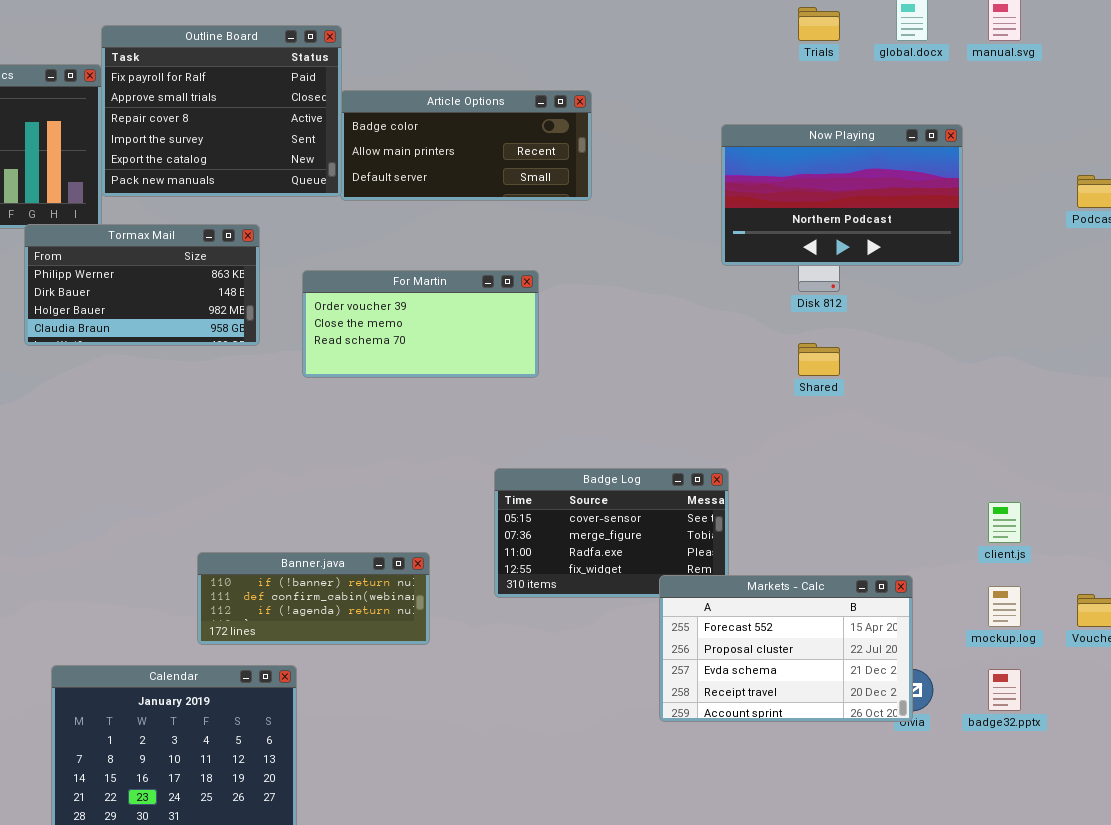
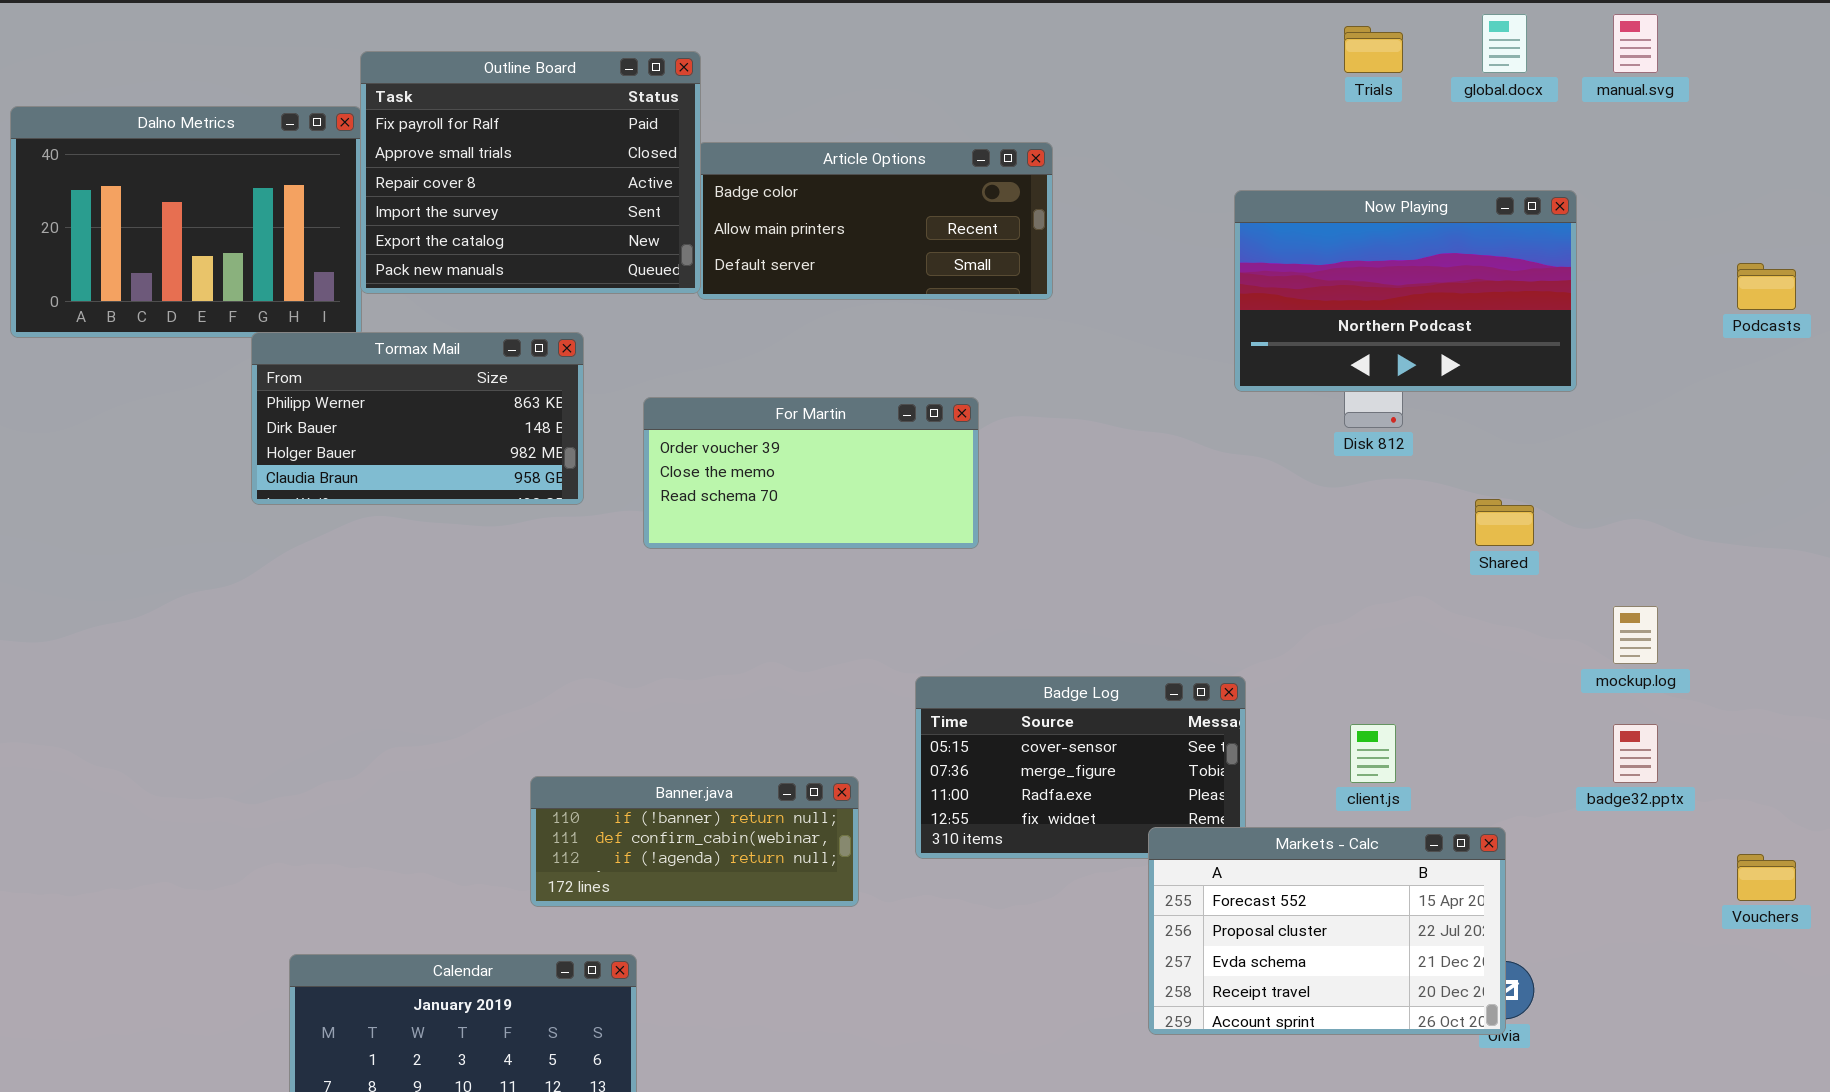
Shared: [798,343,840,376] -> [1475,499,1534,546], moved
client.js: [988,502,1021,543] -> [1350,724,1396,783], moved
Banner.java: [197,552,430,645] -> [530,776,859,907], moved
mockup.log: [988,586,1021,627] -> [1613,606,1658,664], moved
badge32.pptx: [988,669,1021,711] -> [1613,724,1658,783], moved

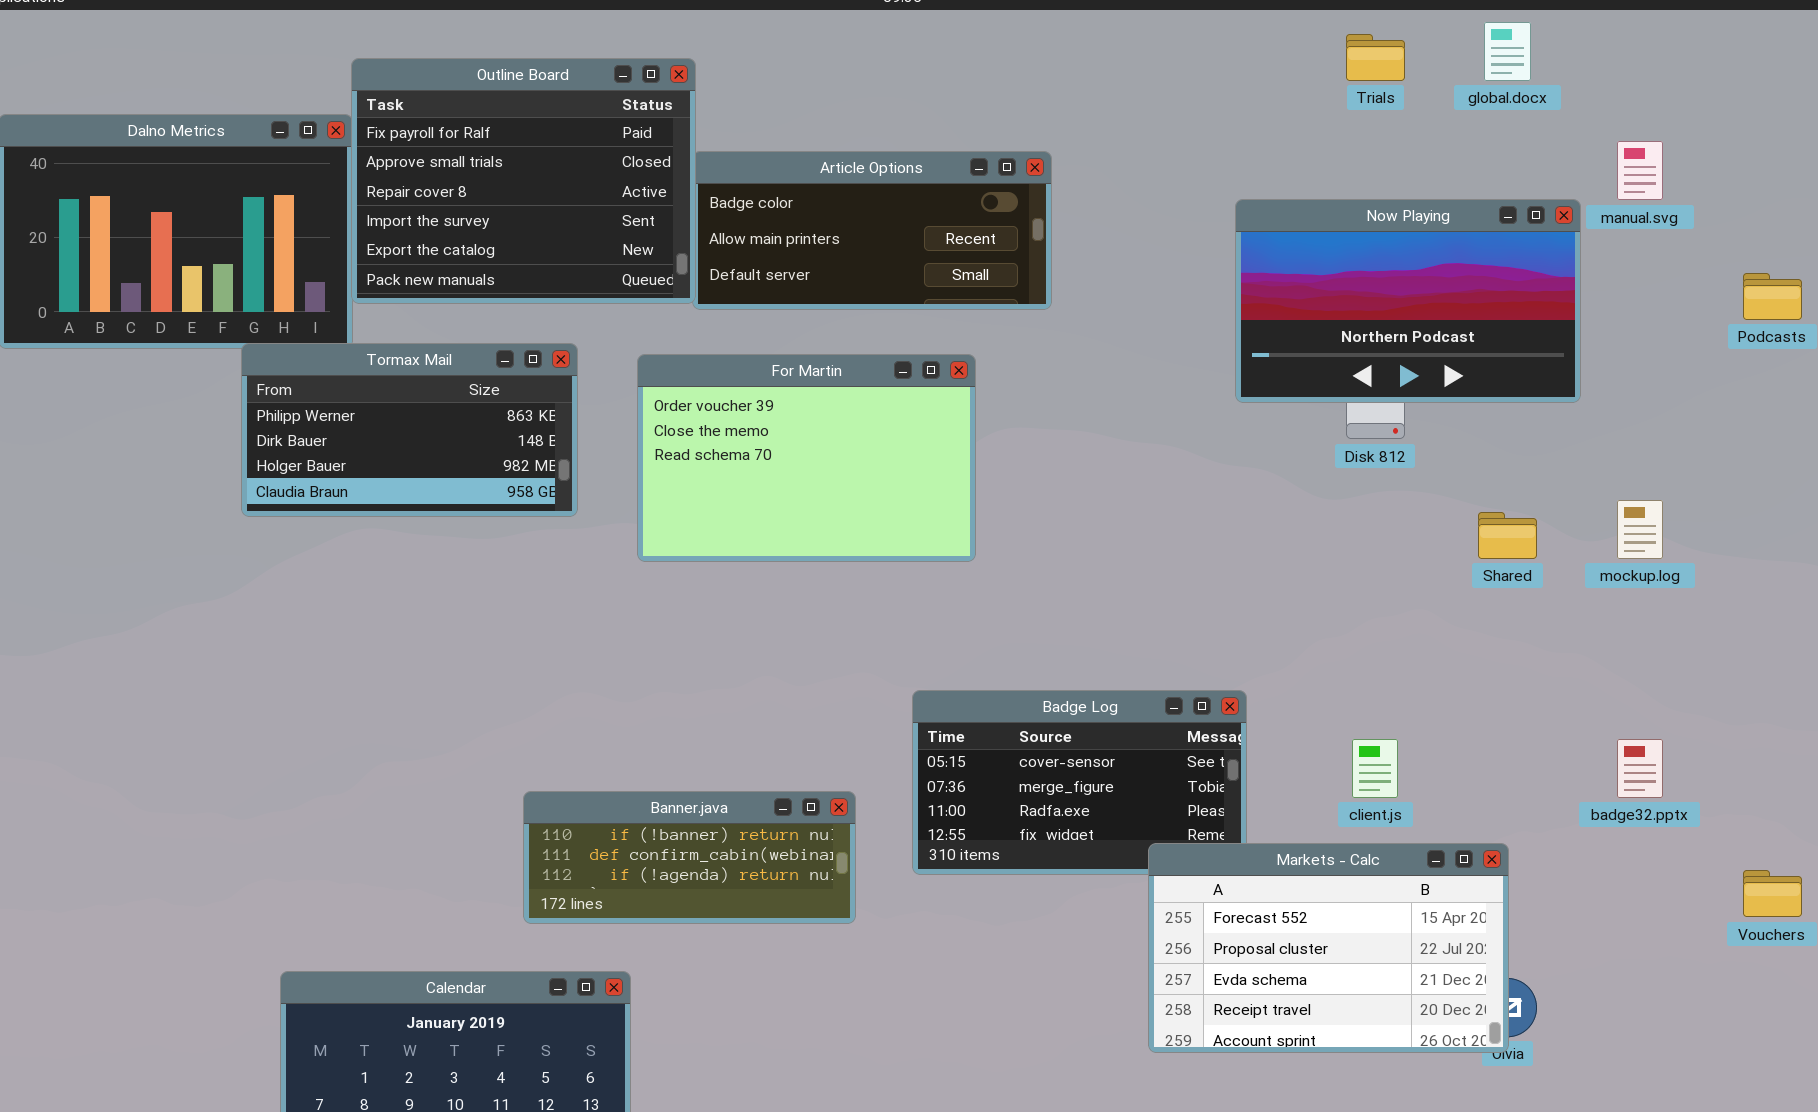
manual.svg: [1613,14,1658,73] -> [1617,141,1663,200], moved
For Martin: [643,397,979,549] -> [637,354,976,562], resized
mockup.log: [1613,606,1658,664] -> [1617,500,1663,559], moved

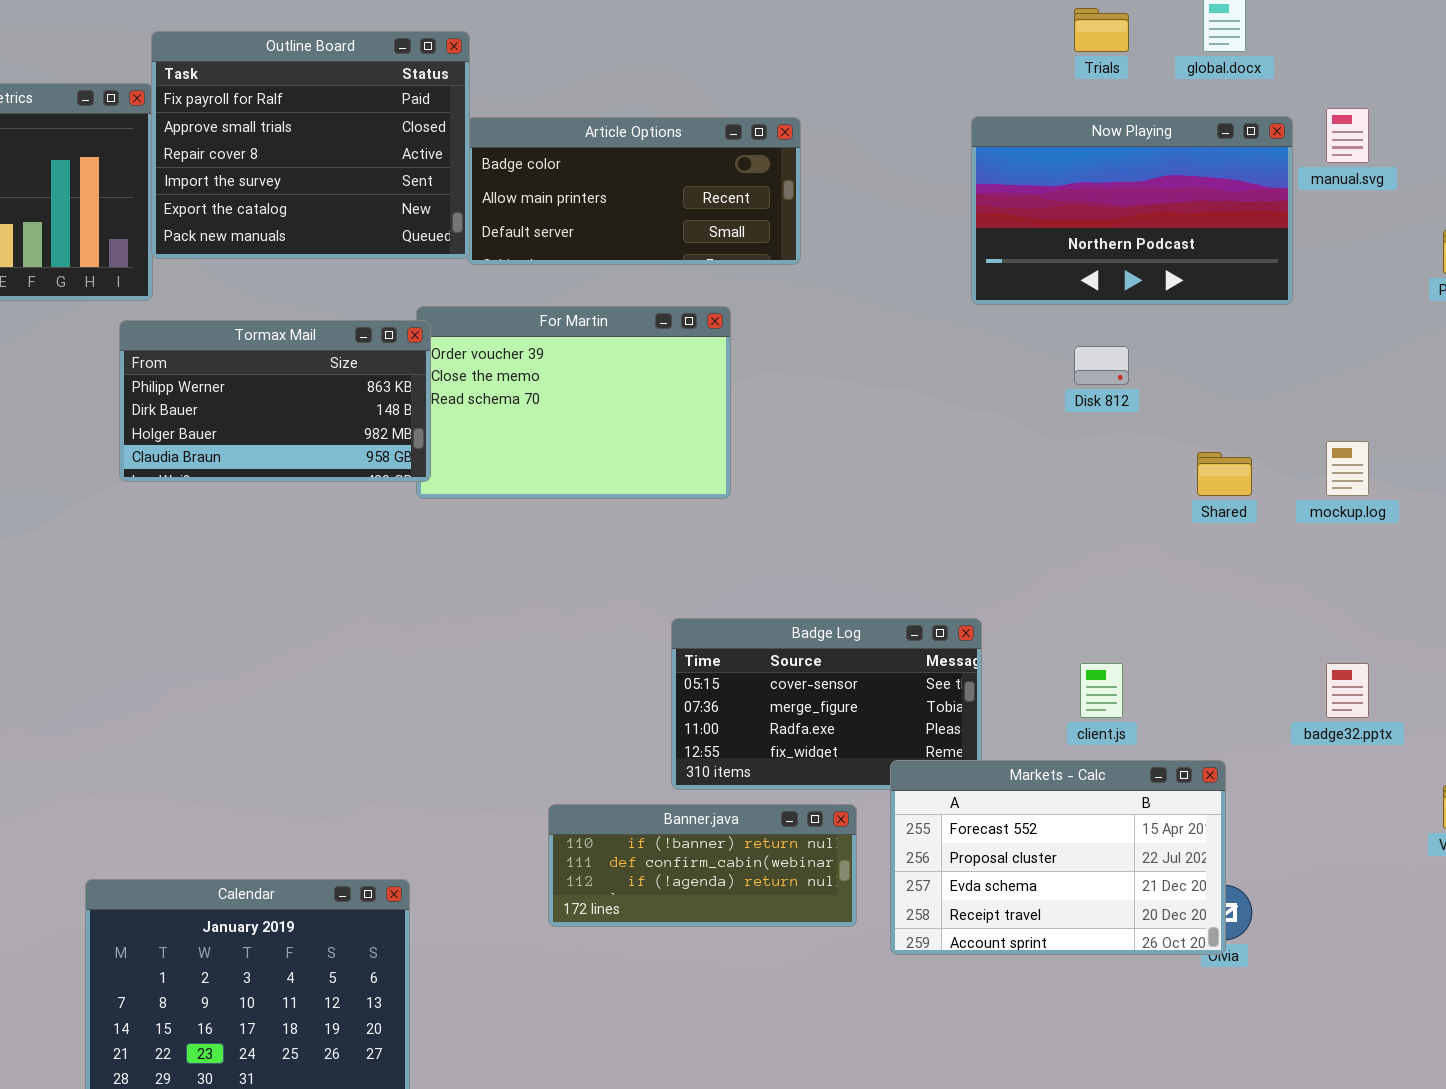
Now Playing: [1235,199,1581,403] -> [971,116,1293,305], moved
Tormax Mail: [241,343,578,517] -> [119,320,431,482], moved
Banner.java: [523,791,856,924] -> [548,804,857,927], moved

